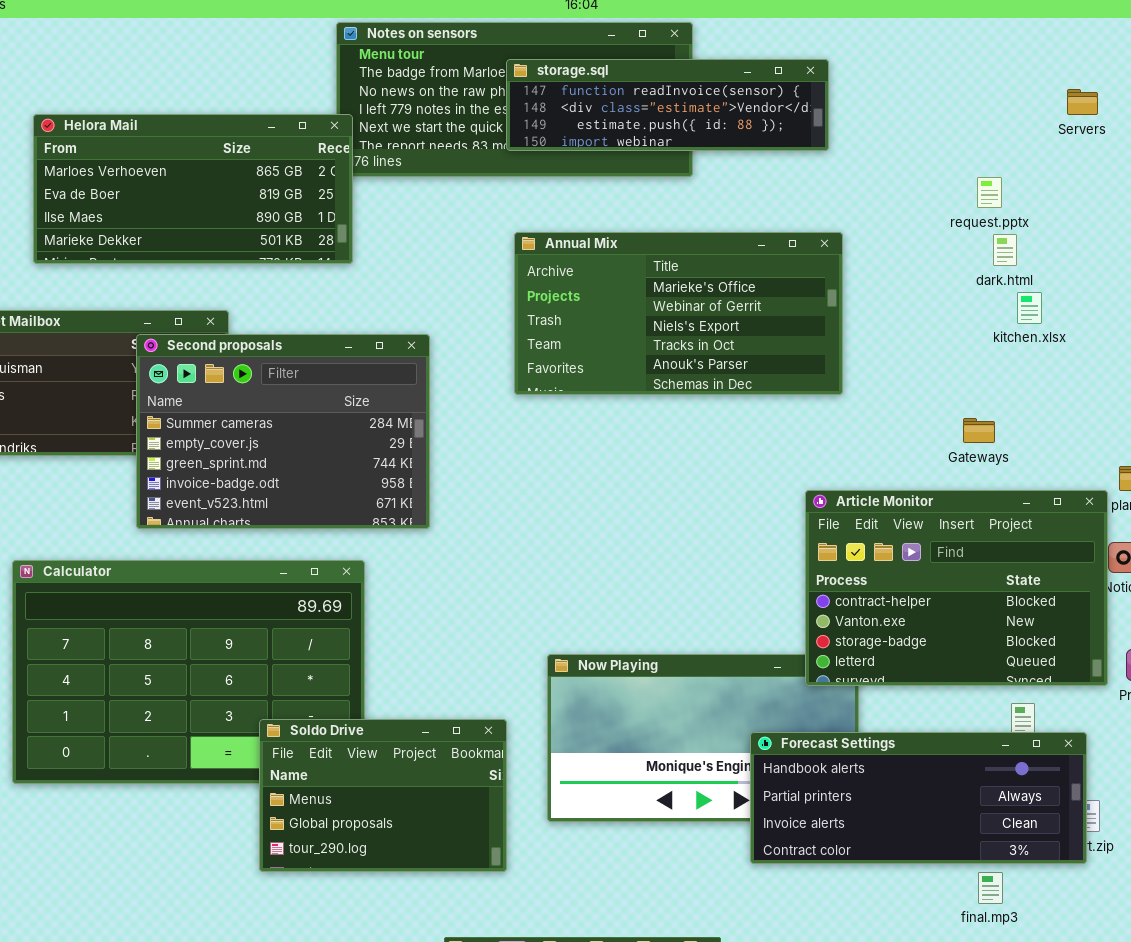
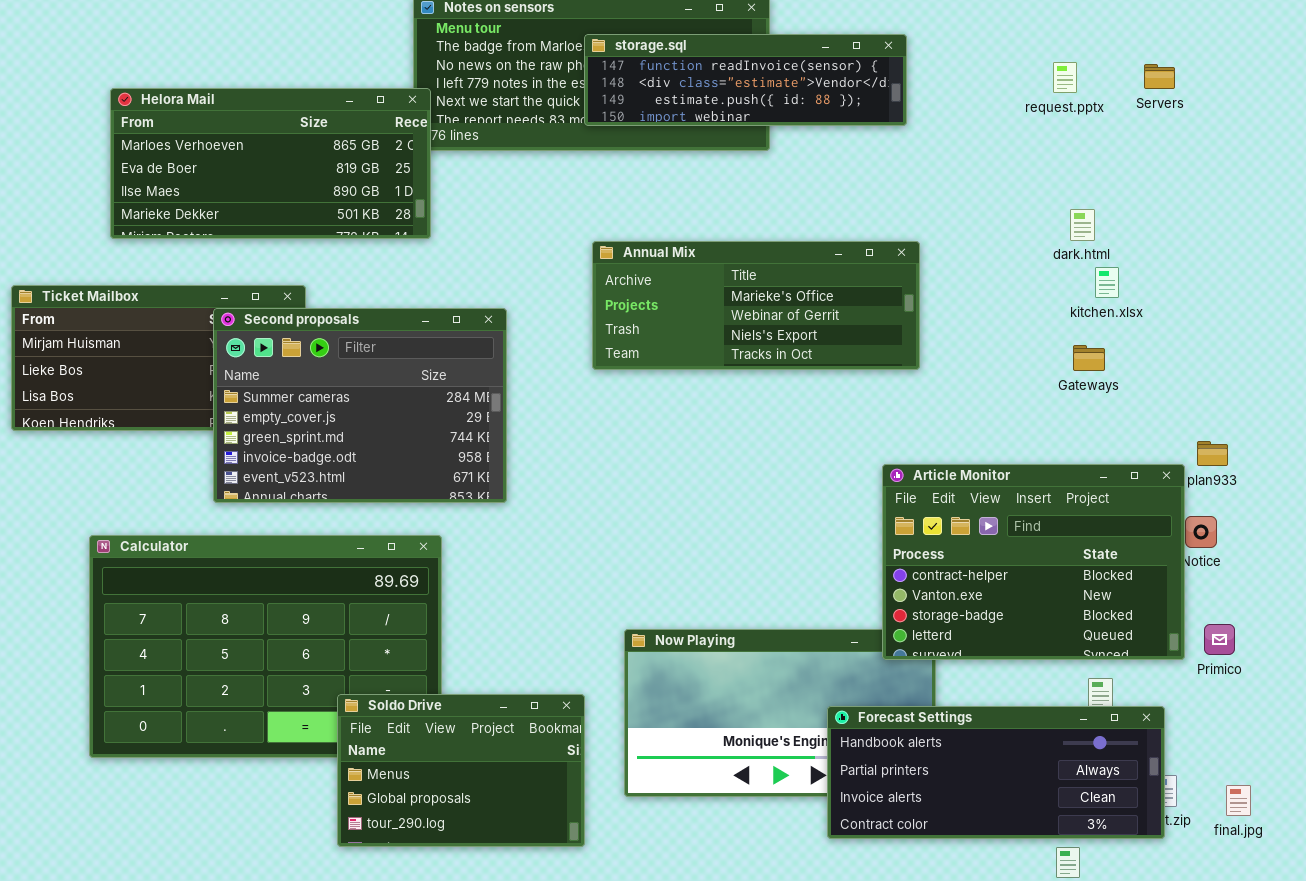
request.pptx: [977,177,1002,208] -> [1053,62,1077,93], moved
Annual Mix: [514,232,843,395] -> [592,241,920,370], resized
Gateways: [963,418,995,443] -> [1073,345,1105,371], moved

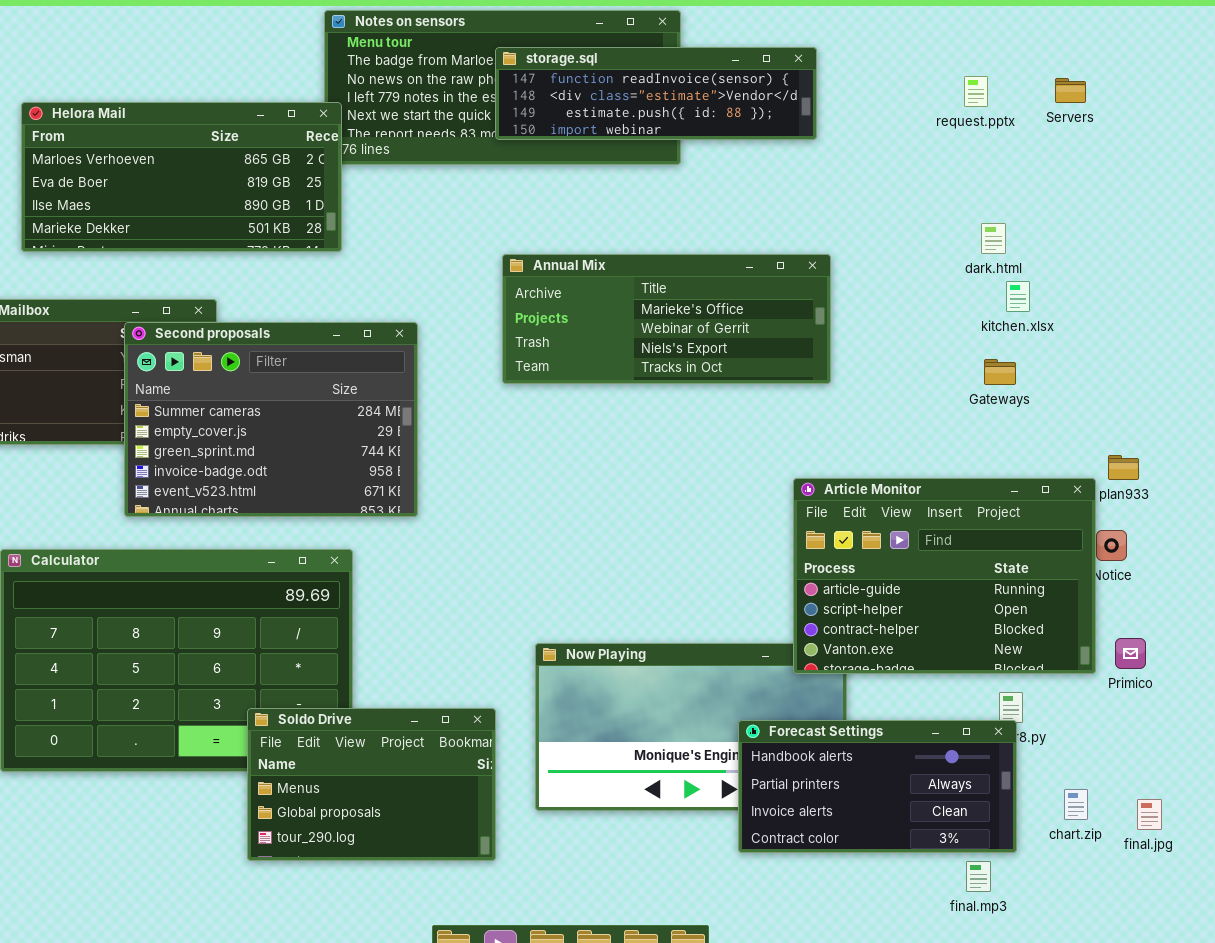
Article Monitor: [882,464,1185,660] -> [793,478,1096,674], scrolled up 2 rows
Forecast Settings: [827,706,1165,839] -> [738,720,1017,853], resized

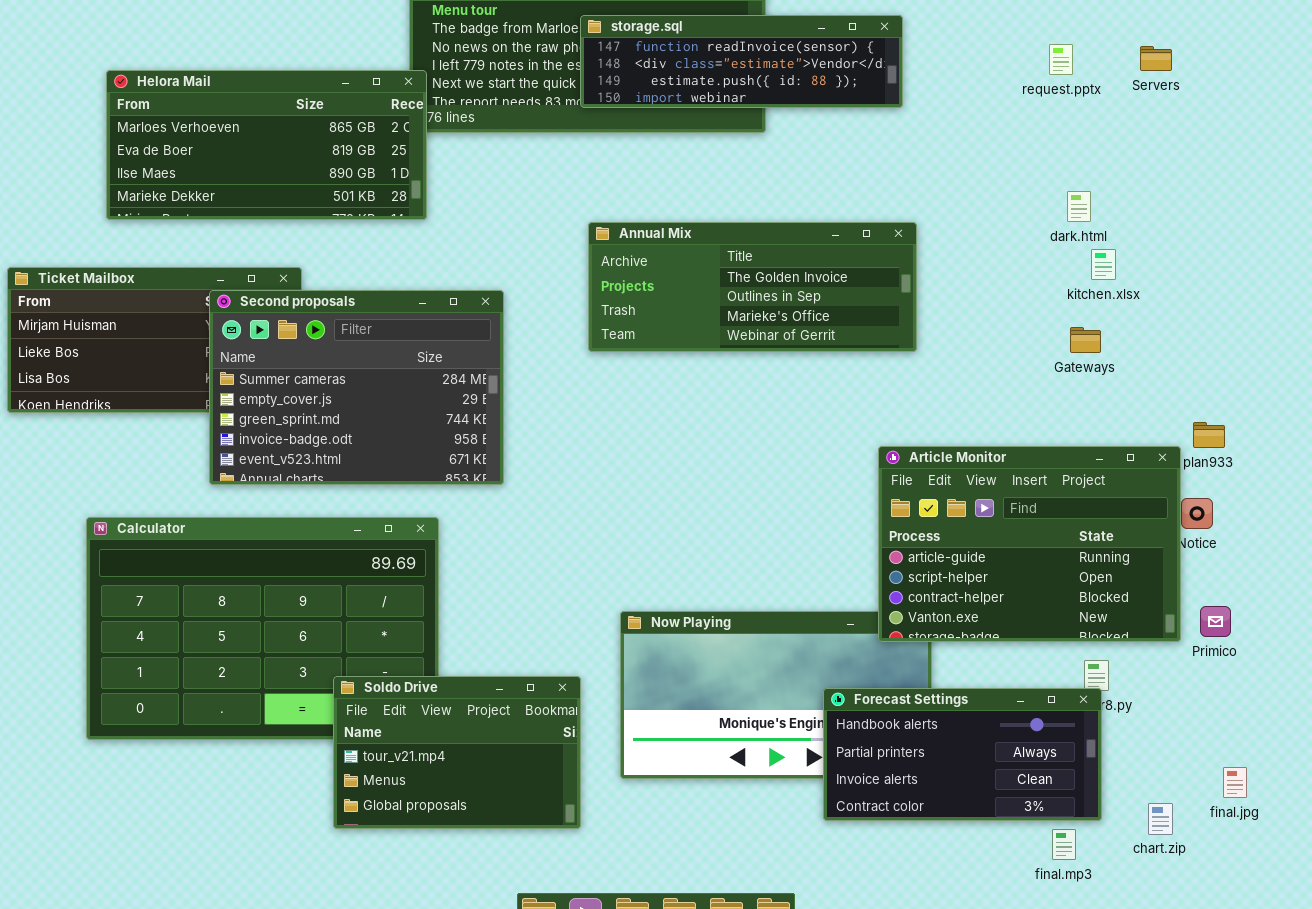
Annual Mix: [502,254,831,384] -> [588,222,917,352], scrolled up 2 rows
Soldo Drive: [247,708,496,861] -> [333,676,581,829], scrolled up 1 row
chart.zip: [1064,789,1088,820] -> [1148,803,1173,835], moved

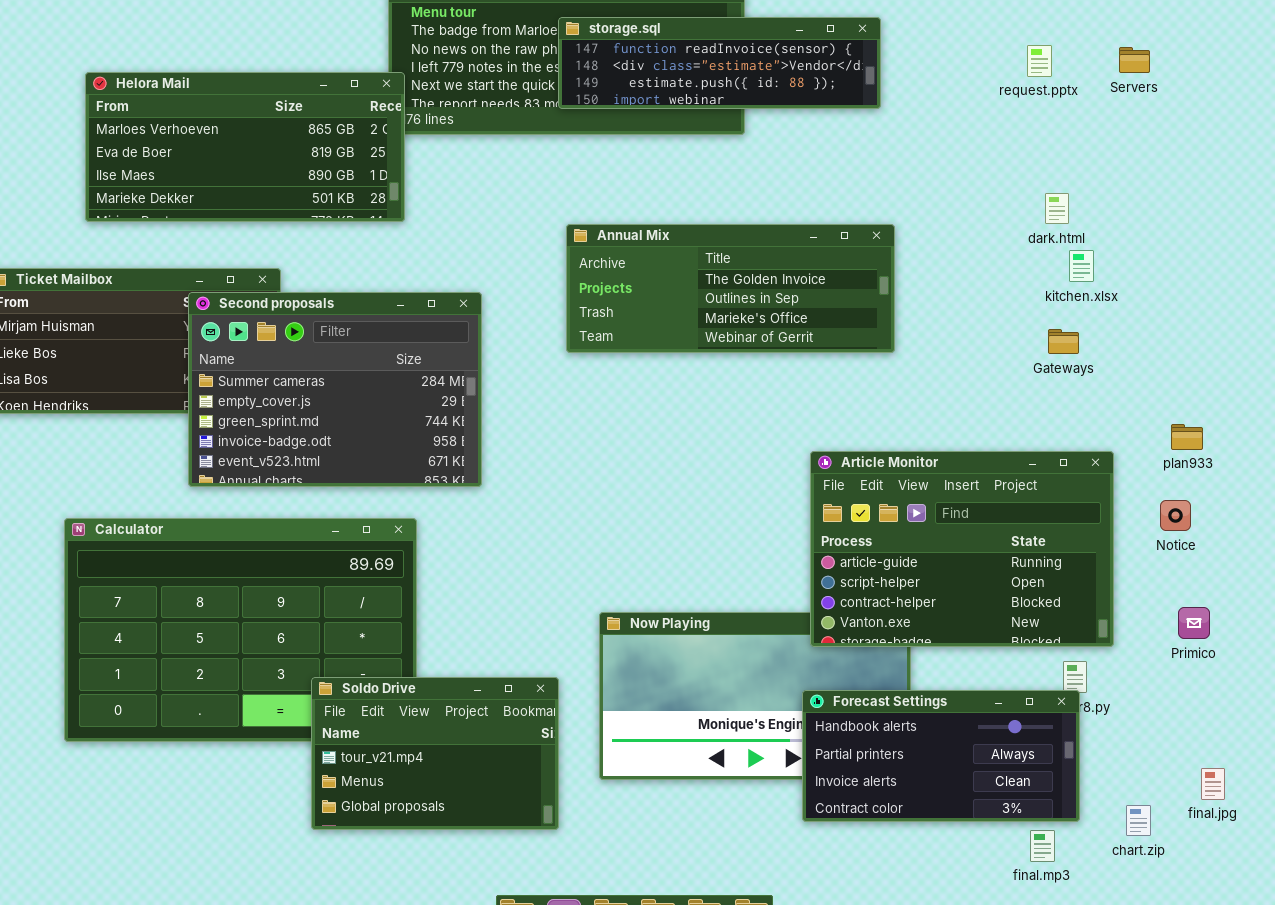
Article Monitor: [878,446,1181,642] -> [810,451,1114,647], moved

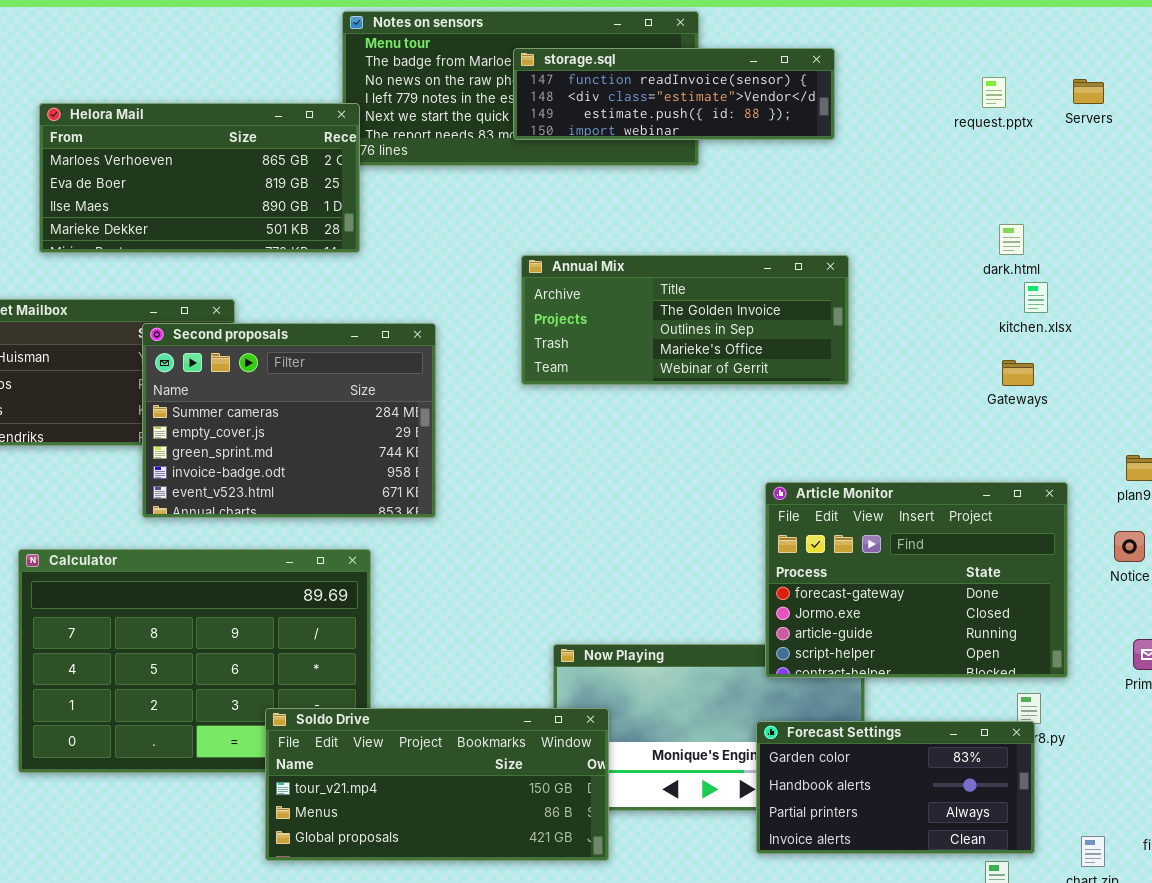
Article Monitor: [810,451,1114,647] -> [765,482,1068,678], scrolled up 2 rows
Soldo Drive: [311,677,559,830] -> [265,708,609,861], resized
Forecast Settings: [802,690,1080,822] -> [756,721,1035,854], scrolled up 1 row

